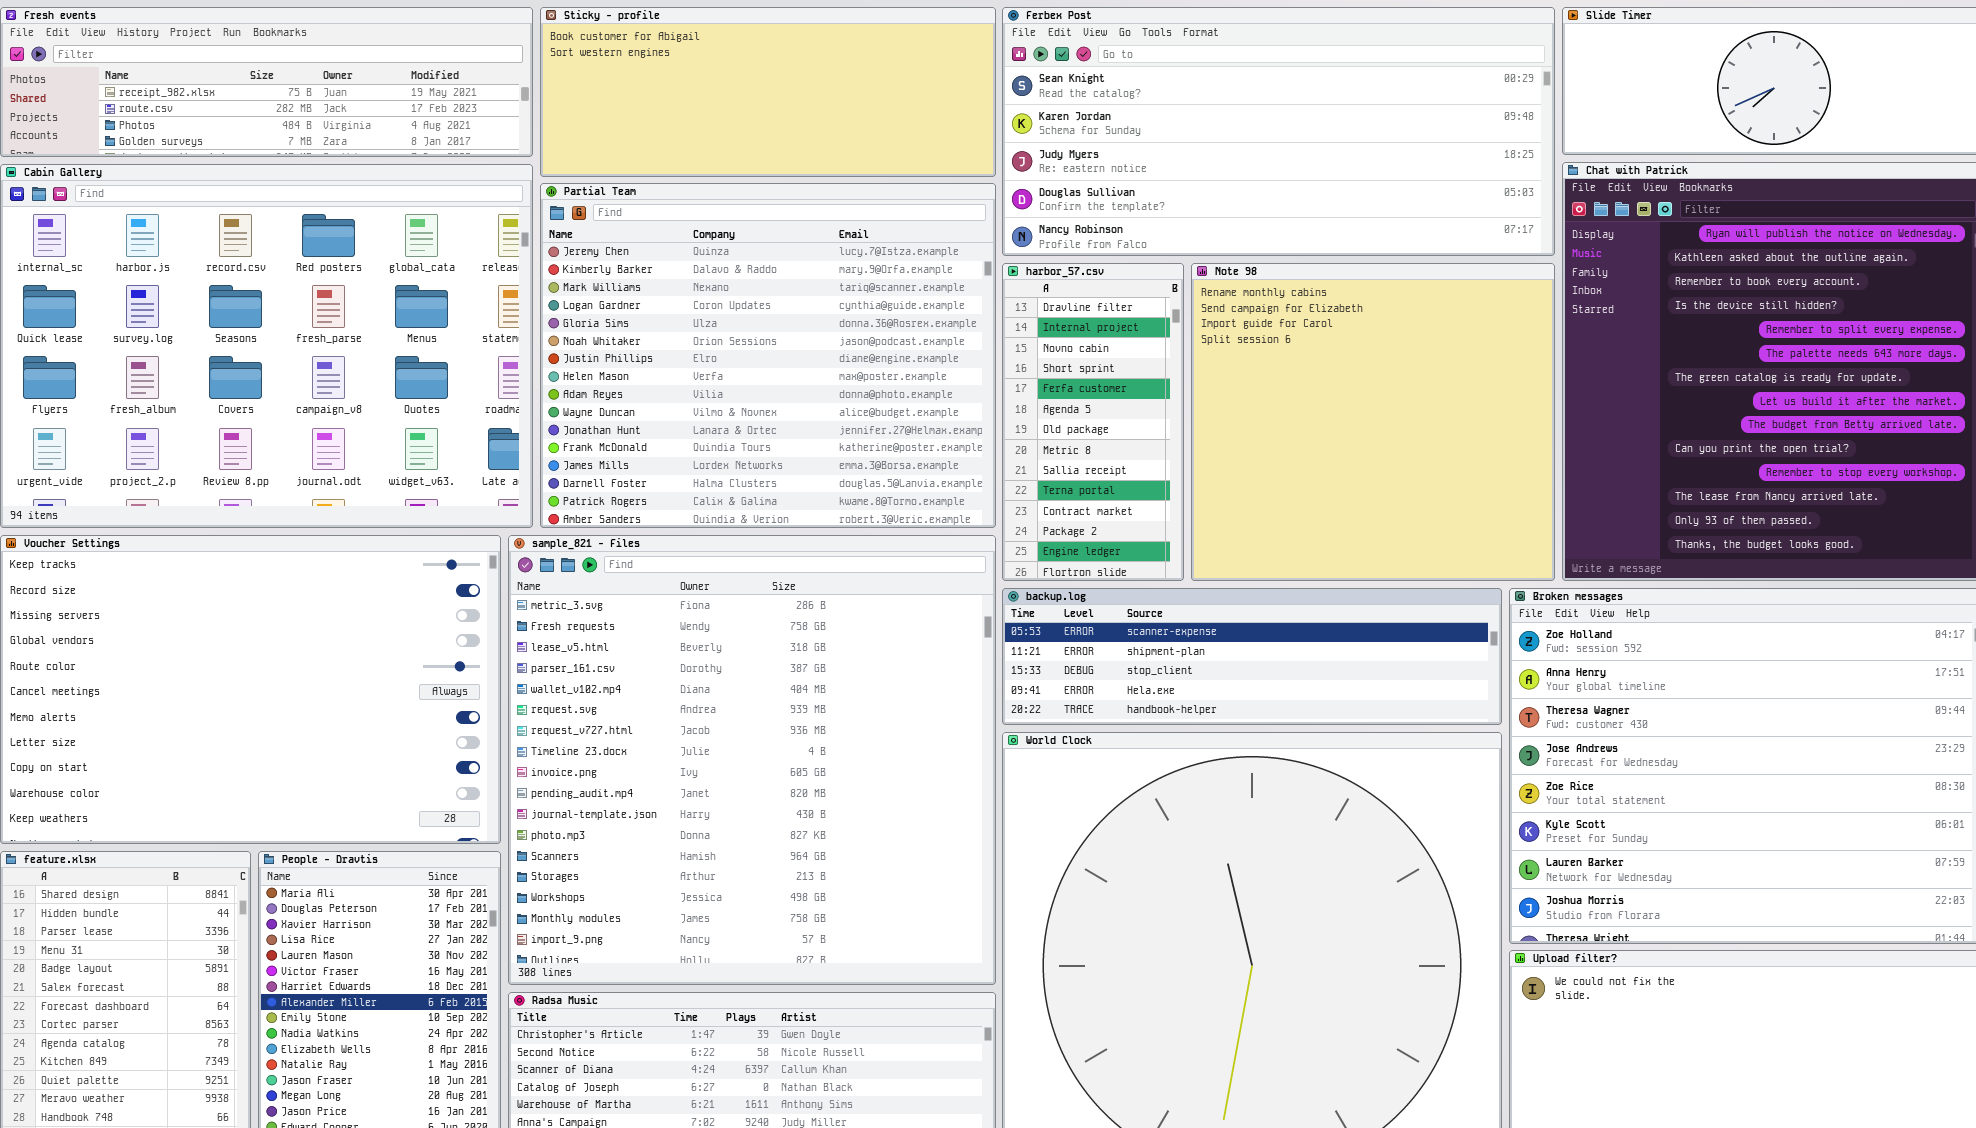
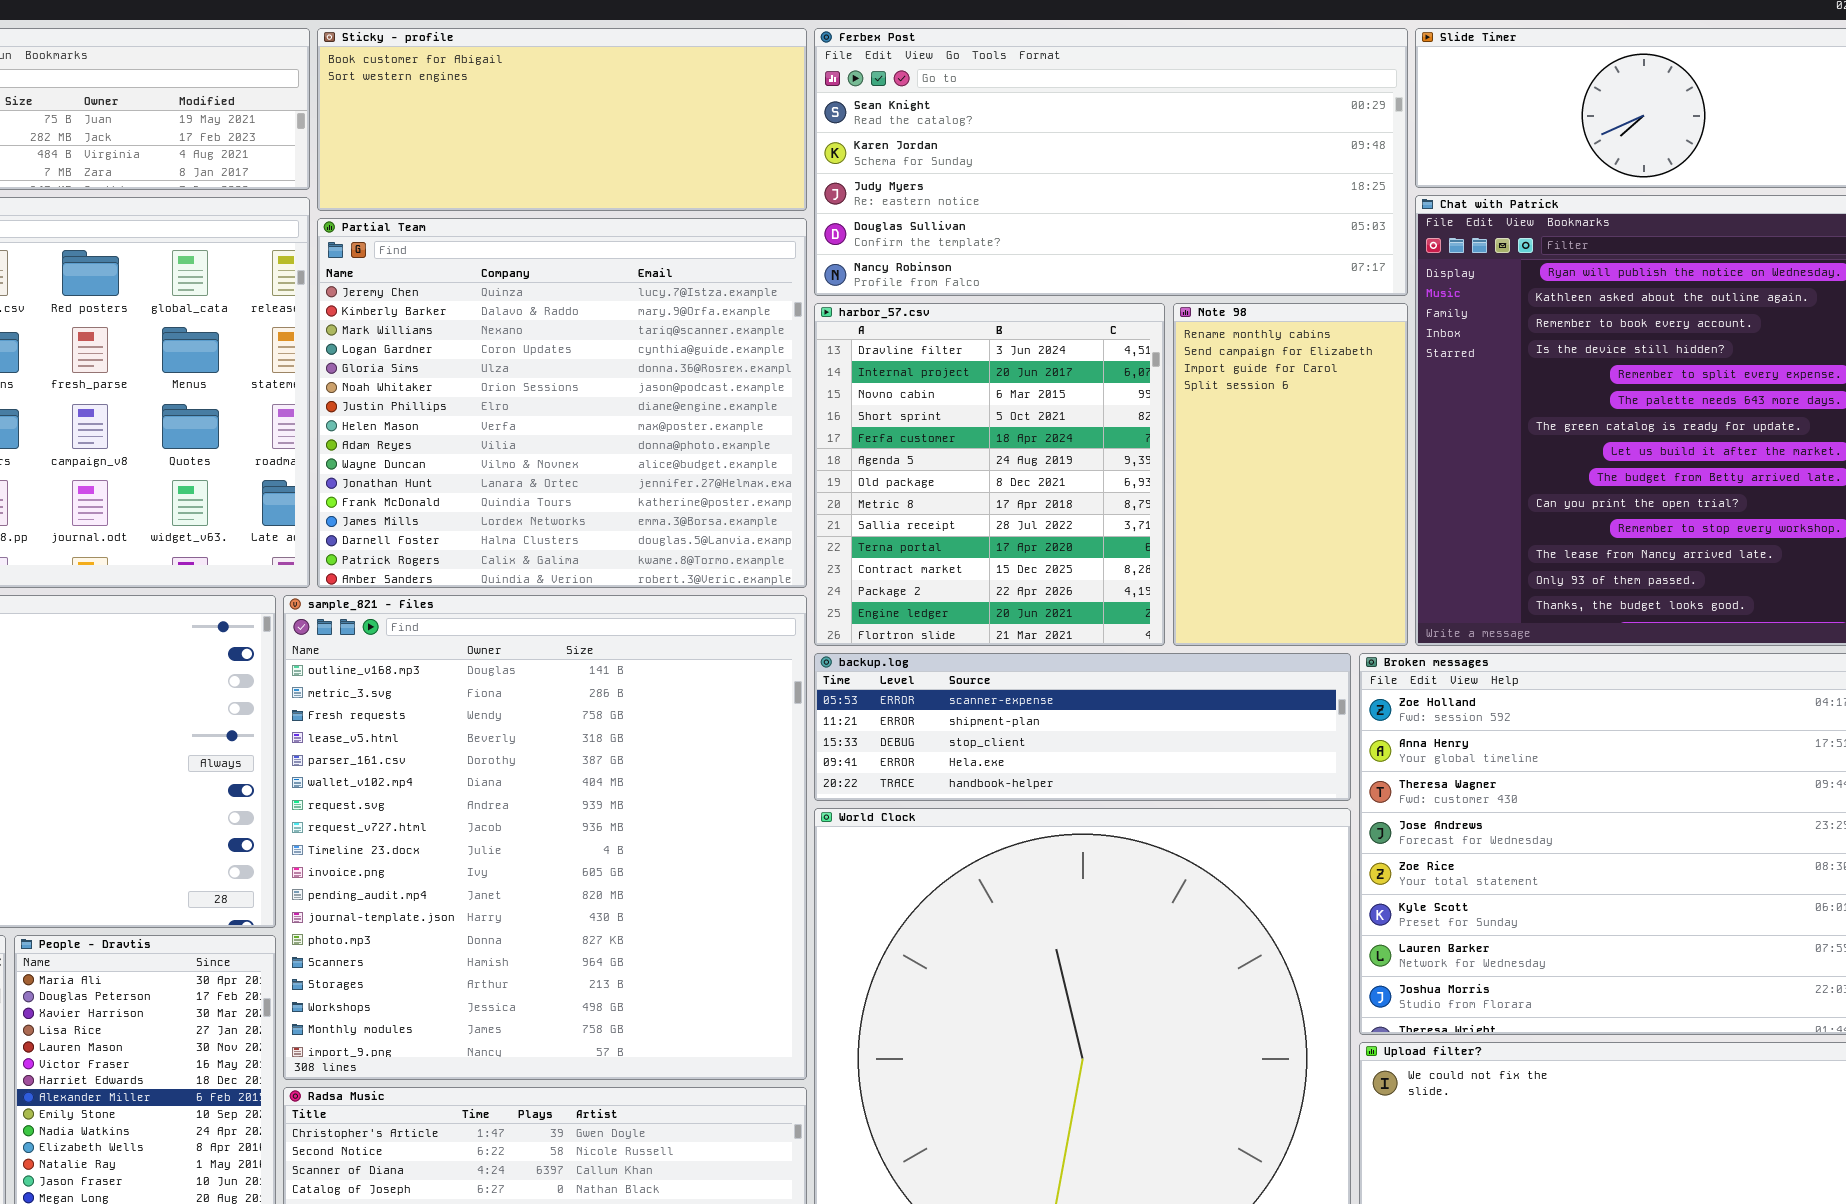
harbor_57.csv: [1002,263,1184,581] -> [814,303,1165,646], resized
Note 98: [1191,263,1555,581] -> [1173,303,1408,646], resized
sample_821 - Files: [508,535,996,985] -> [283,595,807,1080], scrolled up 1 row

